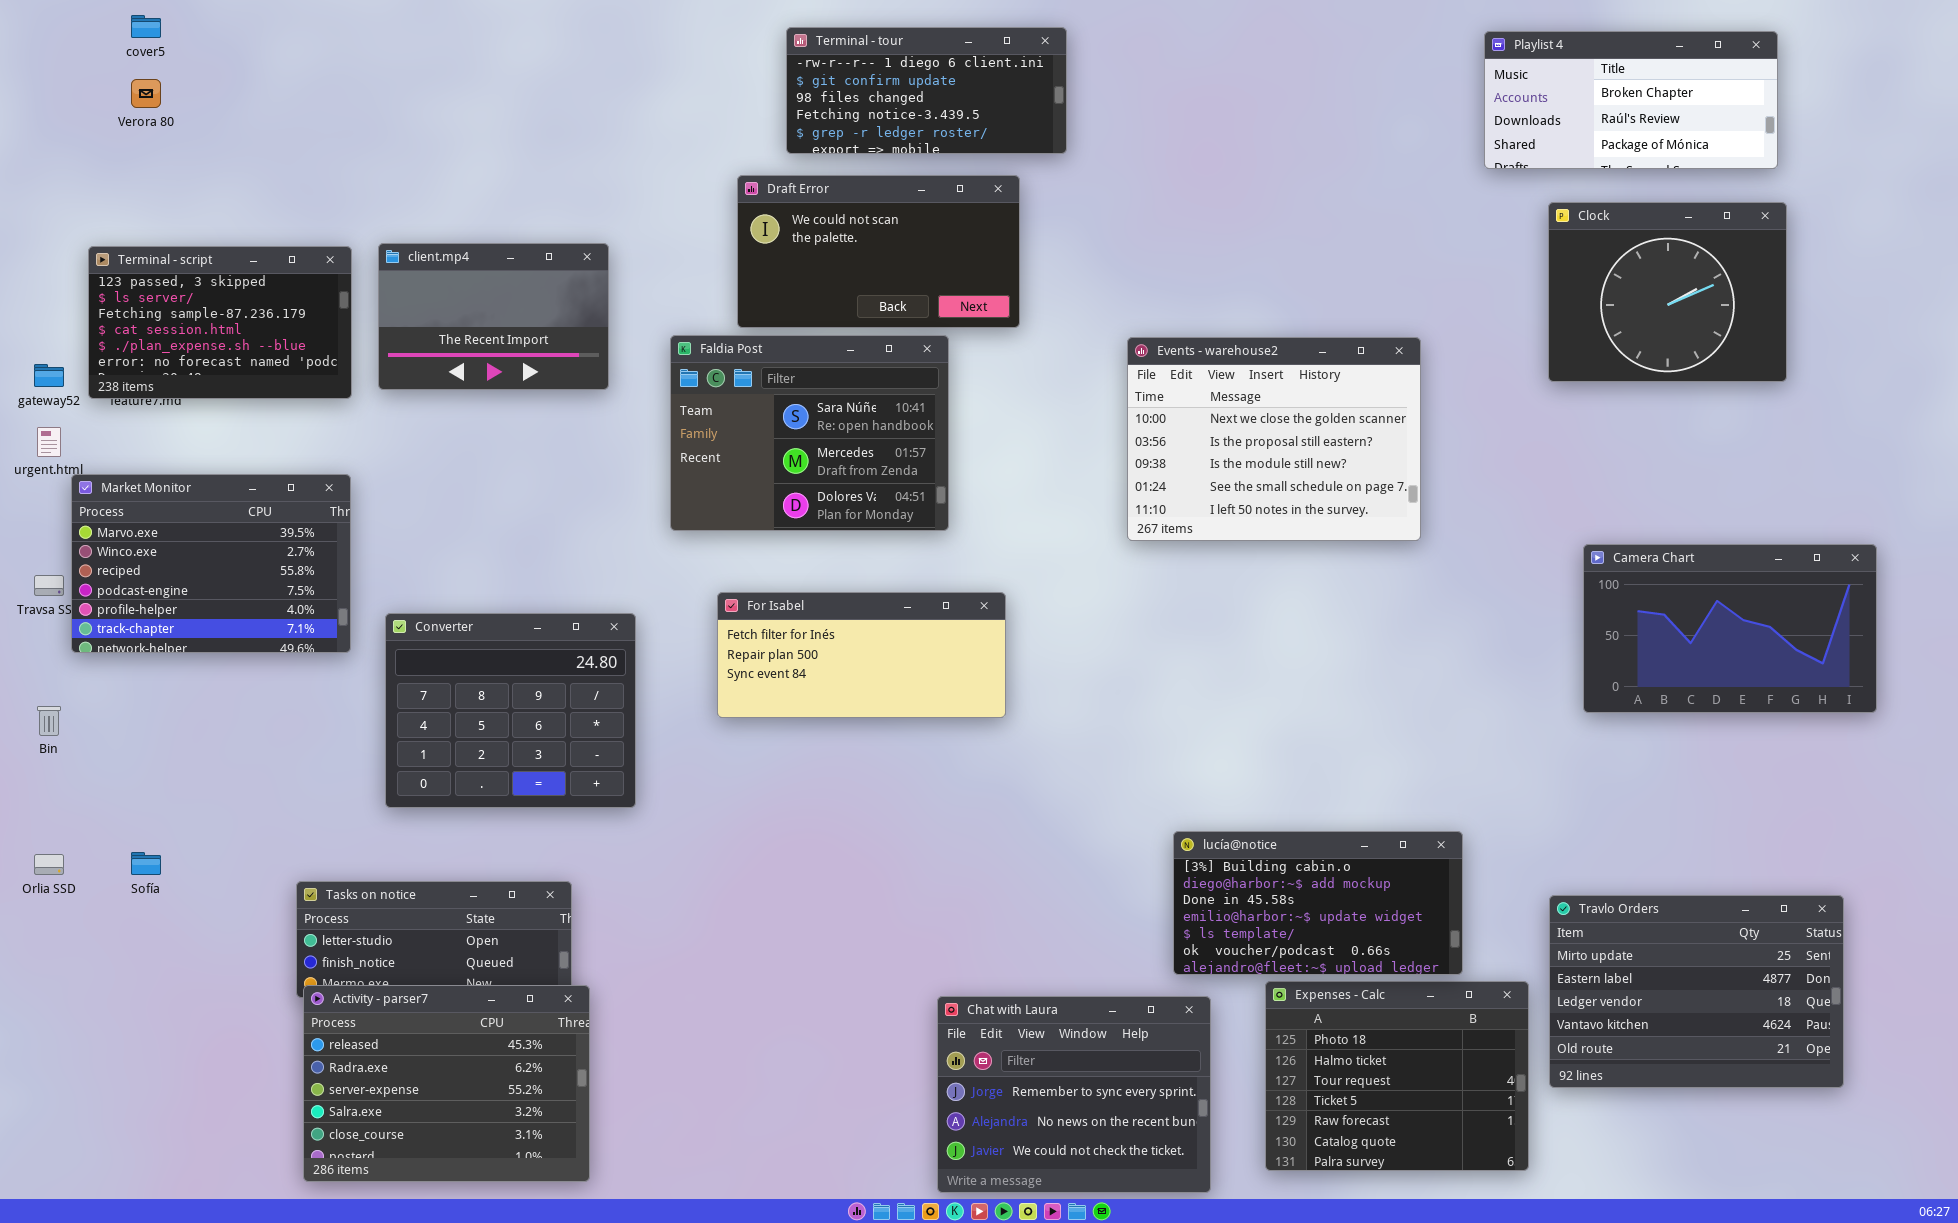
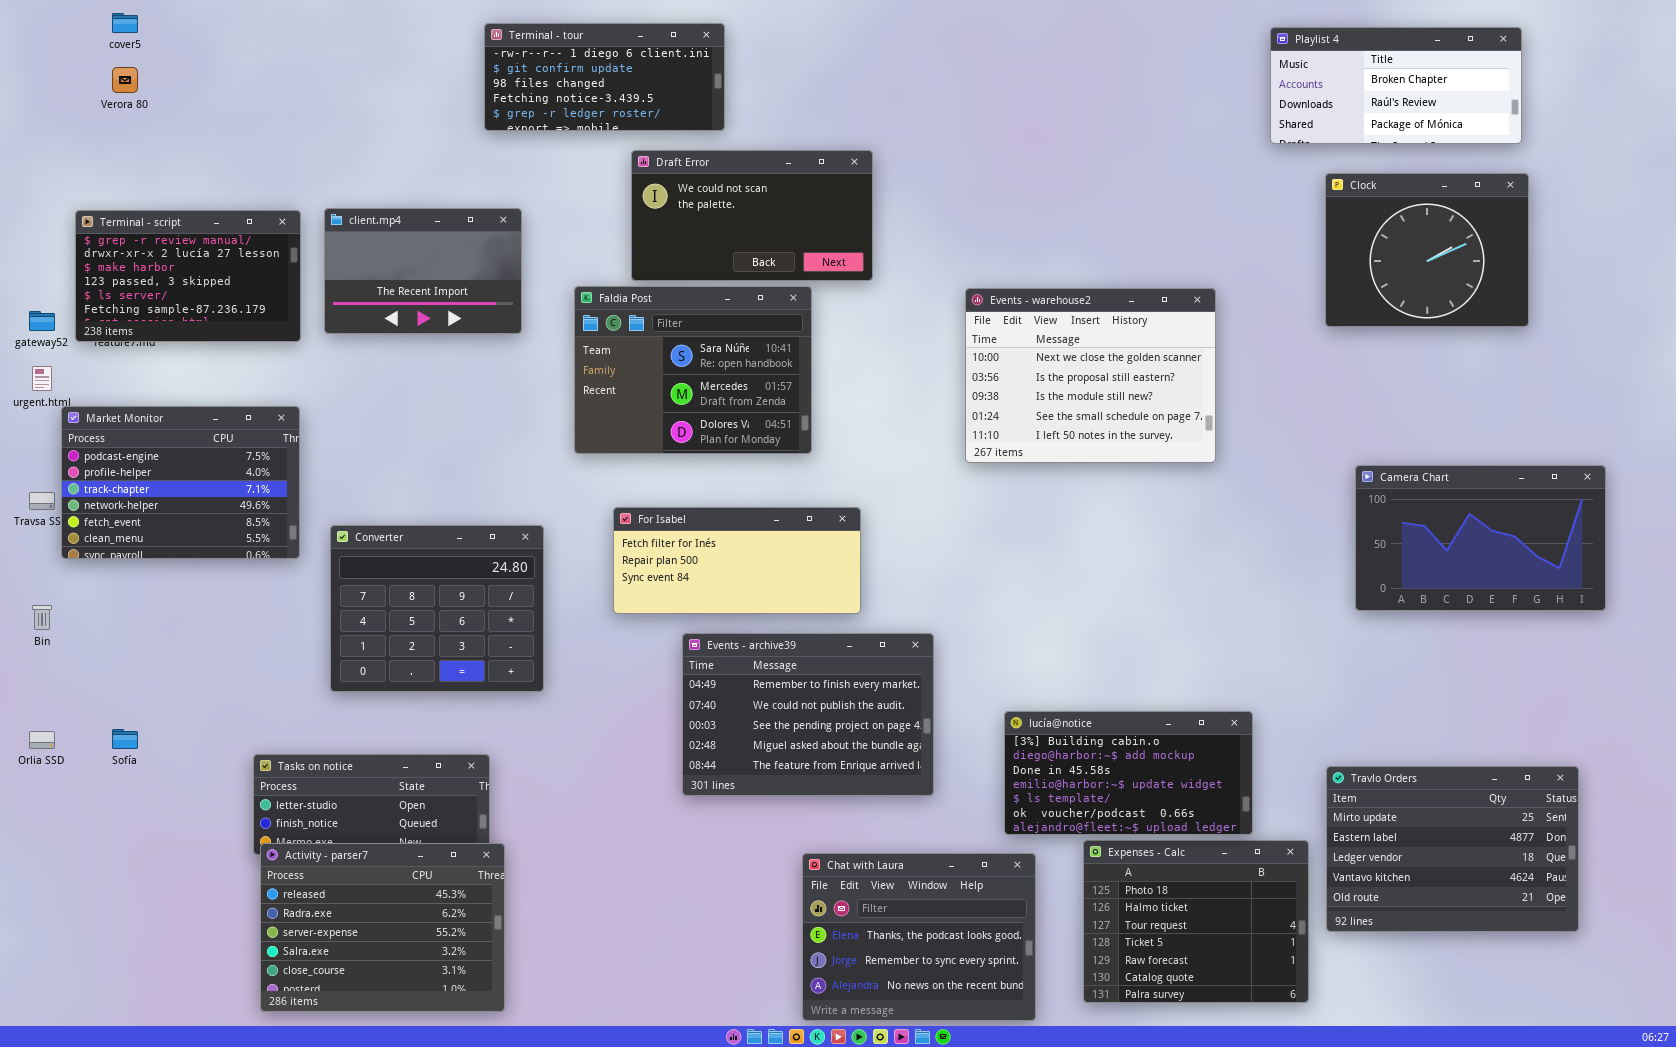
Terminal - tour: [786,27,1067,154] -> [484,23,725,131], moved
Terminal - script: [88,246,352,399] -> [75,210,301,342], scrolled up 3 rows
Market Monitor: [71,474,351,653] -> [61,406,300,559], scrolled down 3 rows
Events - archive39: none -> [682,633,934,796], opened
Chat with Laura: [937,996,1211,1193] -> [802,853,1036,1021], scrolled up 1 row

